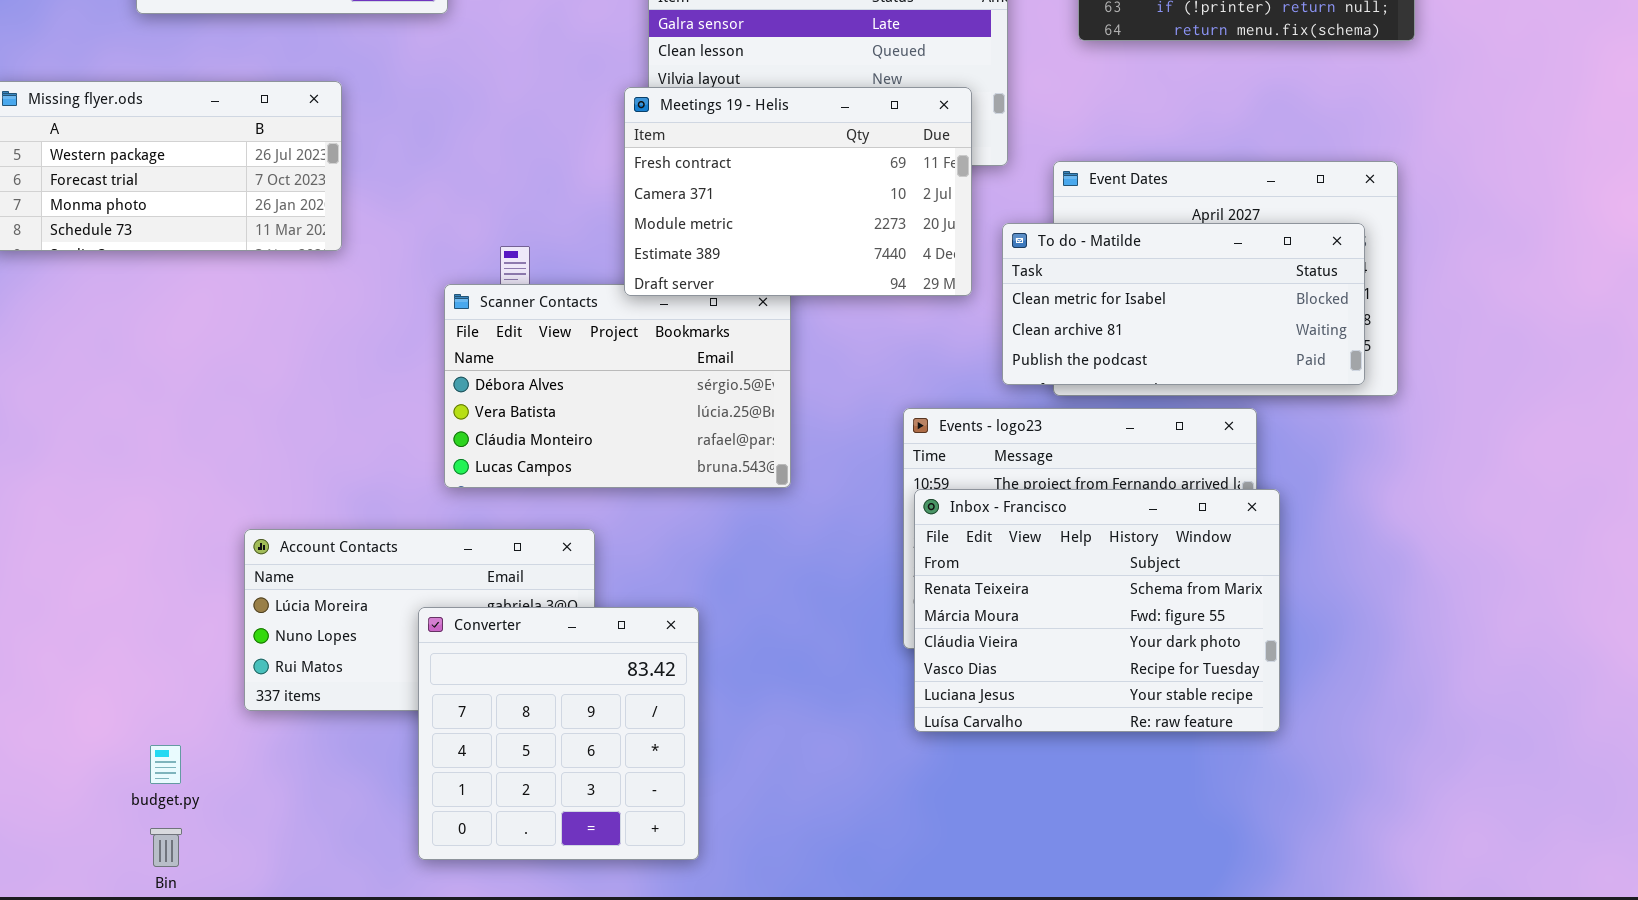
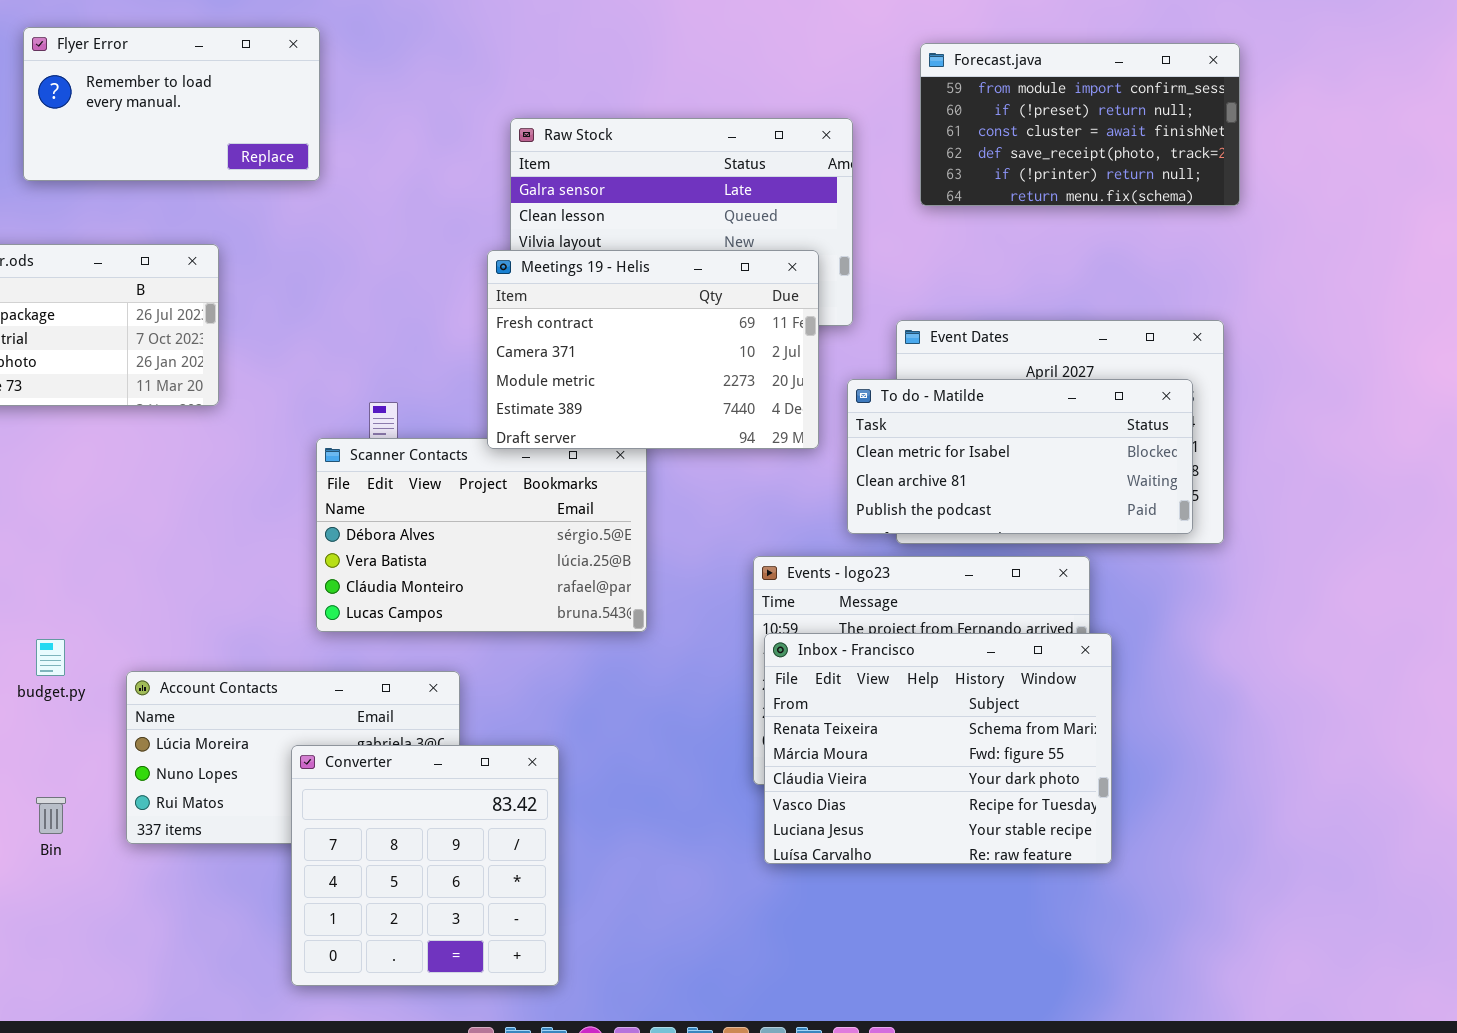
budget.py: [150,745,181,784] -> [36,639,65,676], moved
Bin: [150,828,182,867] -> [36,797,66,834], moved

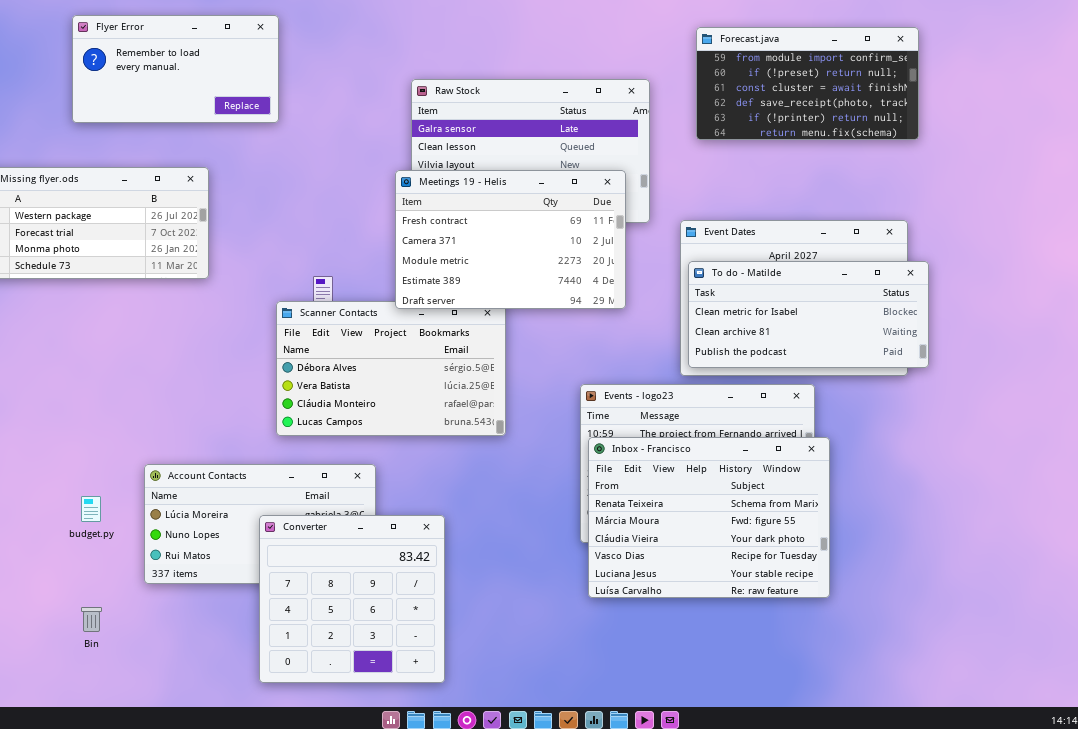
To do - Matilde: [847,379,1193,534] -> [688,261,929,368], moved
budget.py: [36,639,65,676] -> [81,496,101,522], moved
Bin: [36,797,66,834] -> [81,607,102,632], moved

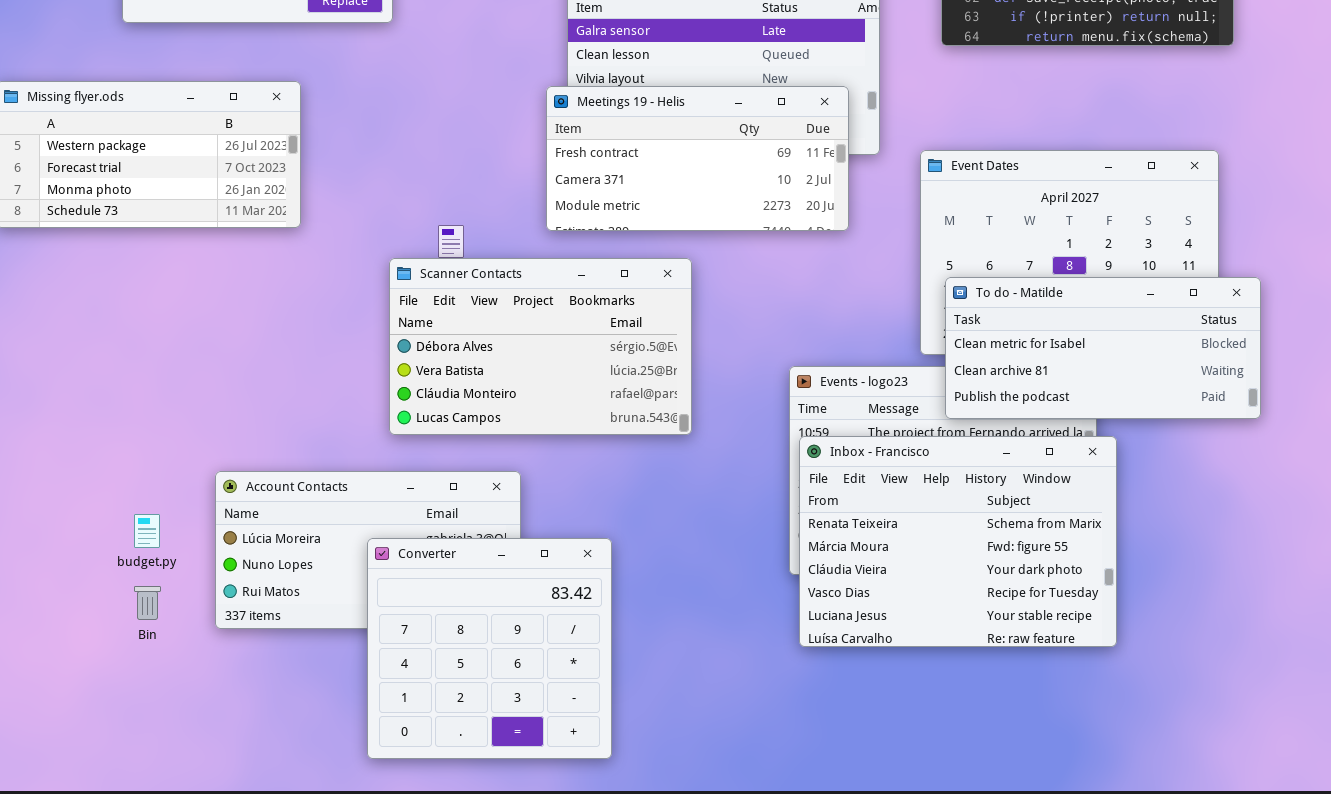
Meetings 19 - Helis: [395,170,626,309] -> [546,86,849,231], resized
To do - Matilde: [688,261,929,368] -> [945,277,1261,419], moved
Bin: [81,607,102,632] -> [134,586,161,620], moved

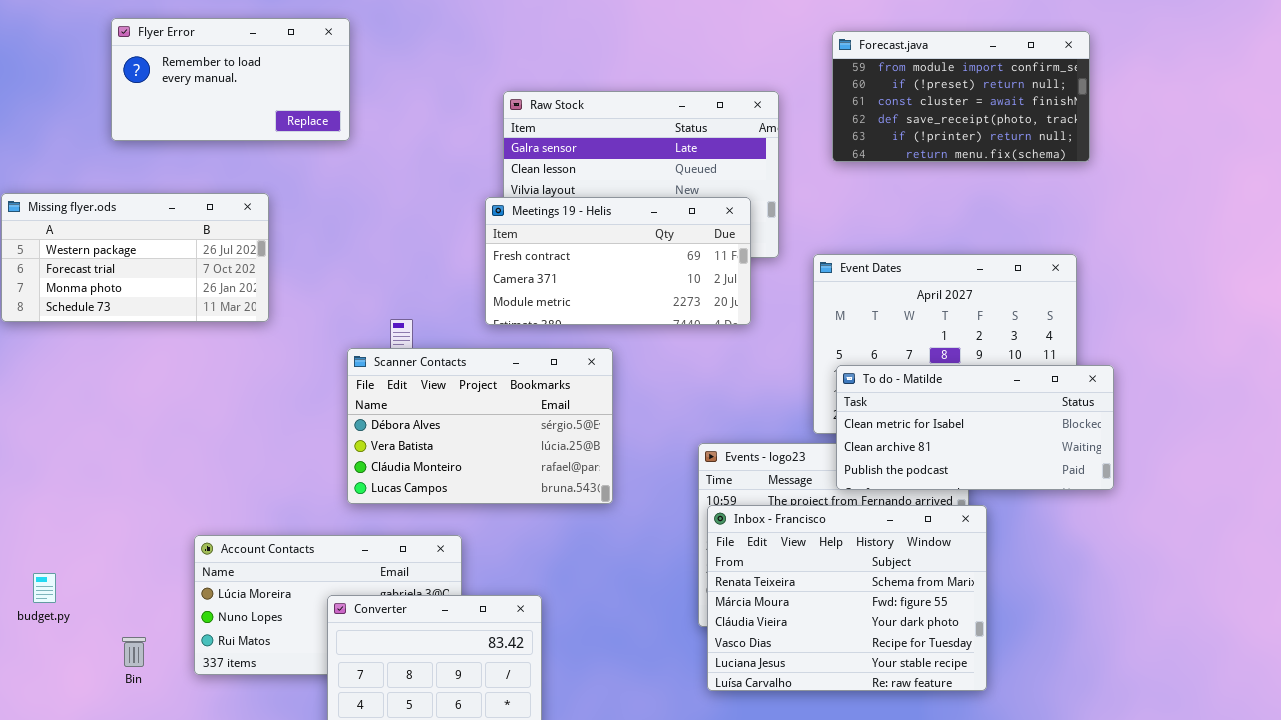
budget.py: [134,514,160,548] -> [33,573,56,603], moved

